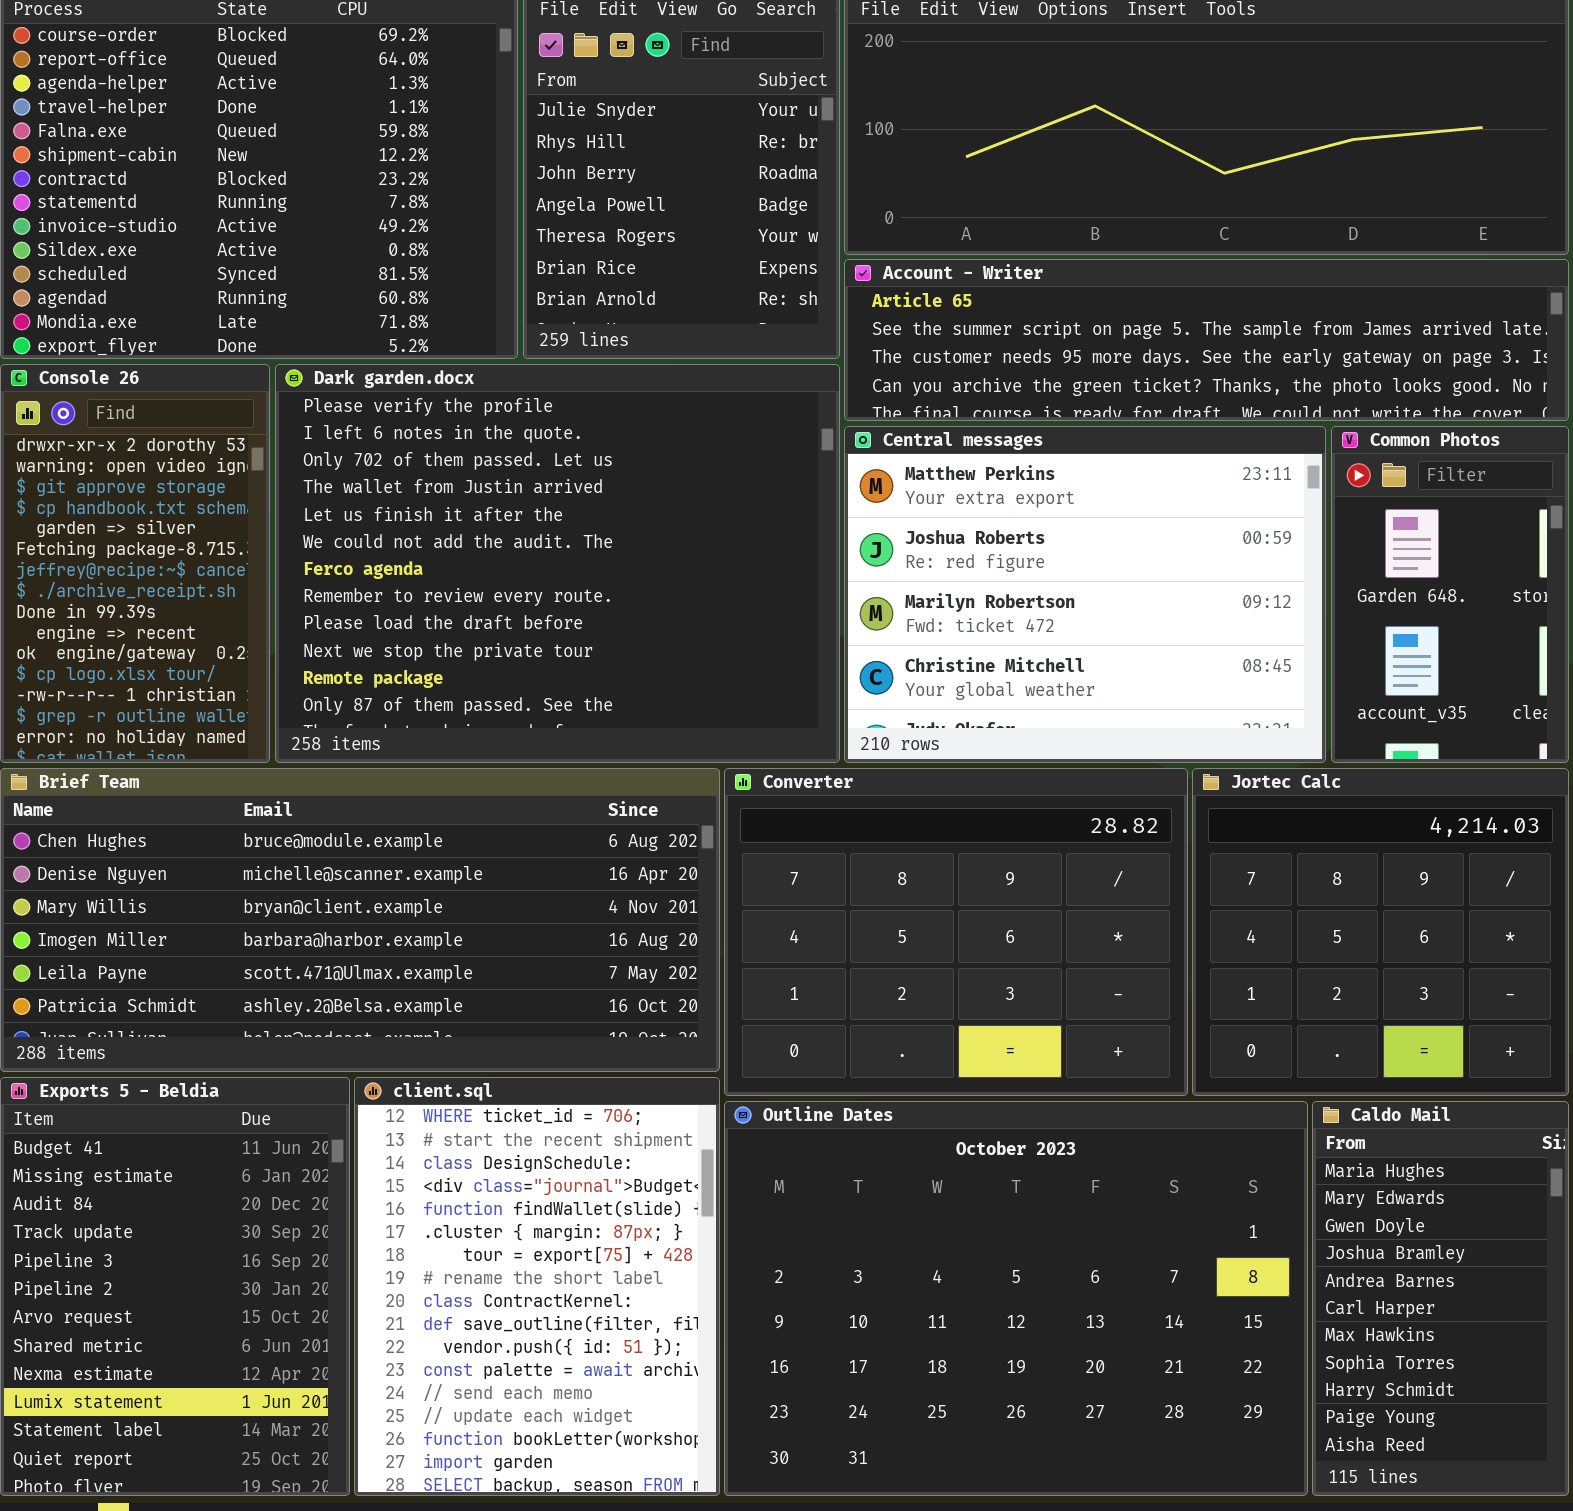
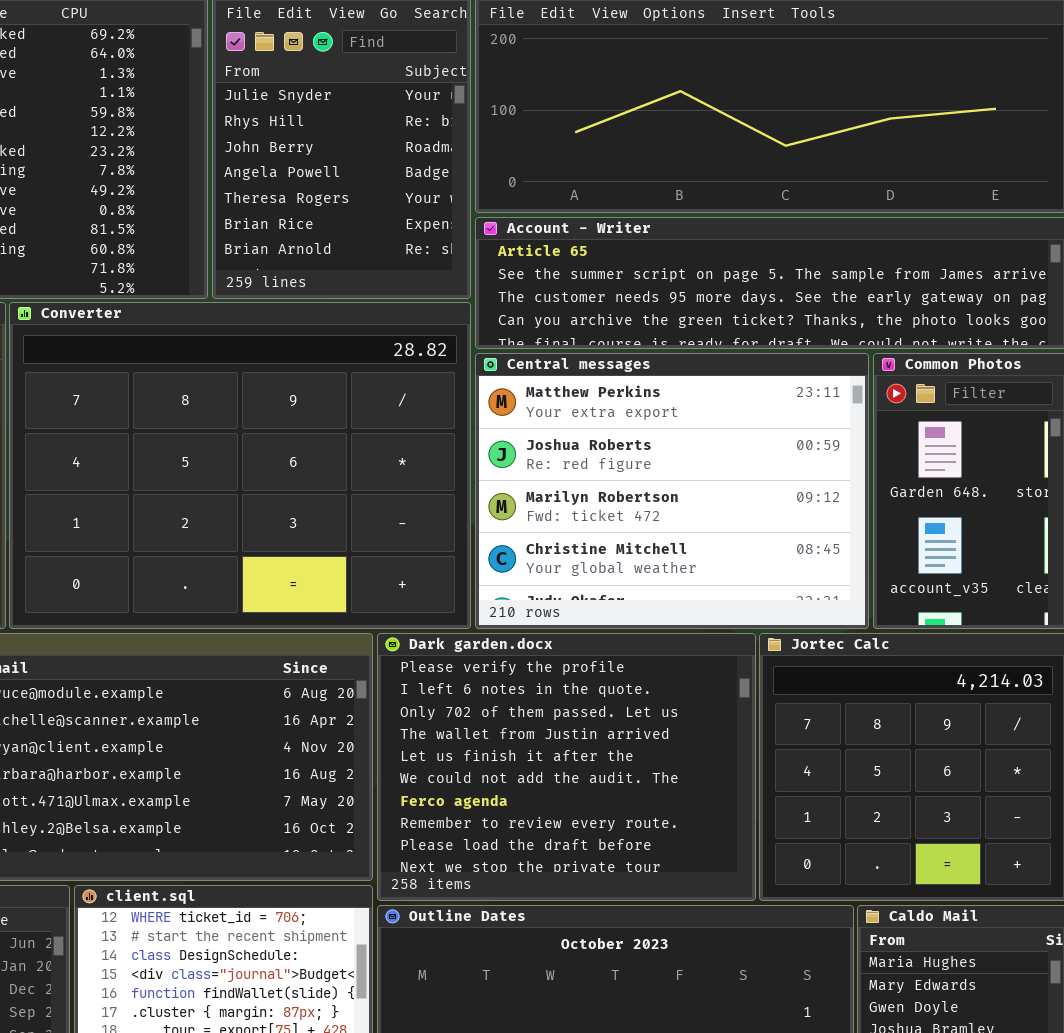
Dark garden.docx: [275,364,840,763] -> [377,633,756,901], moved, resized
Converter: [724,768,1188,1096] -> [9,302,471,629], moved, resized

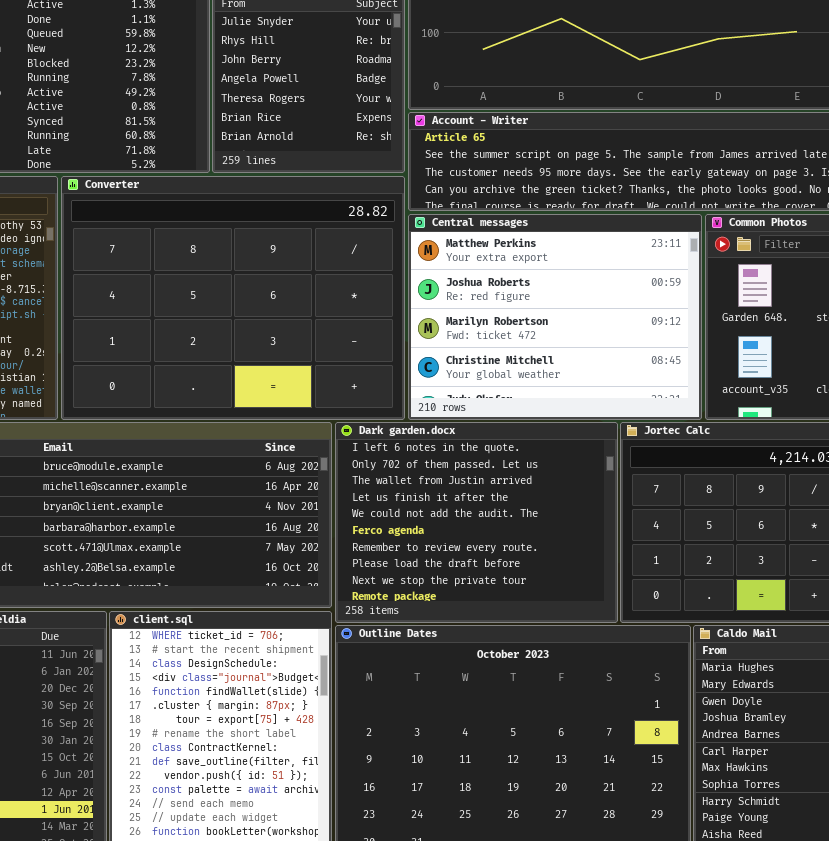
Dark garden.docx: [377,633,756,901] -> [335,422,618,623], scrolled down 1 row

